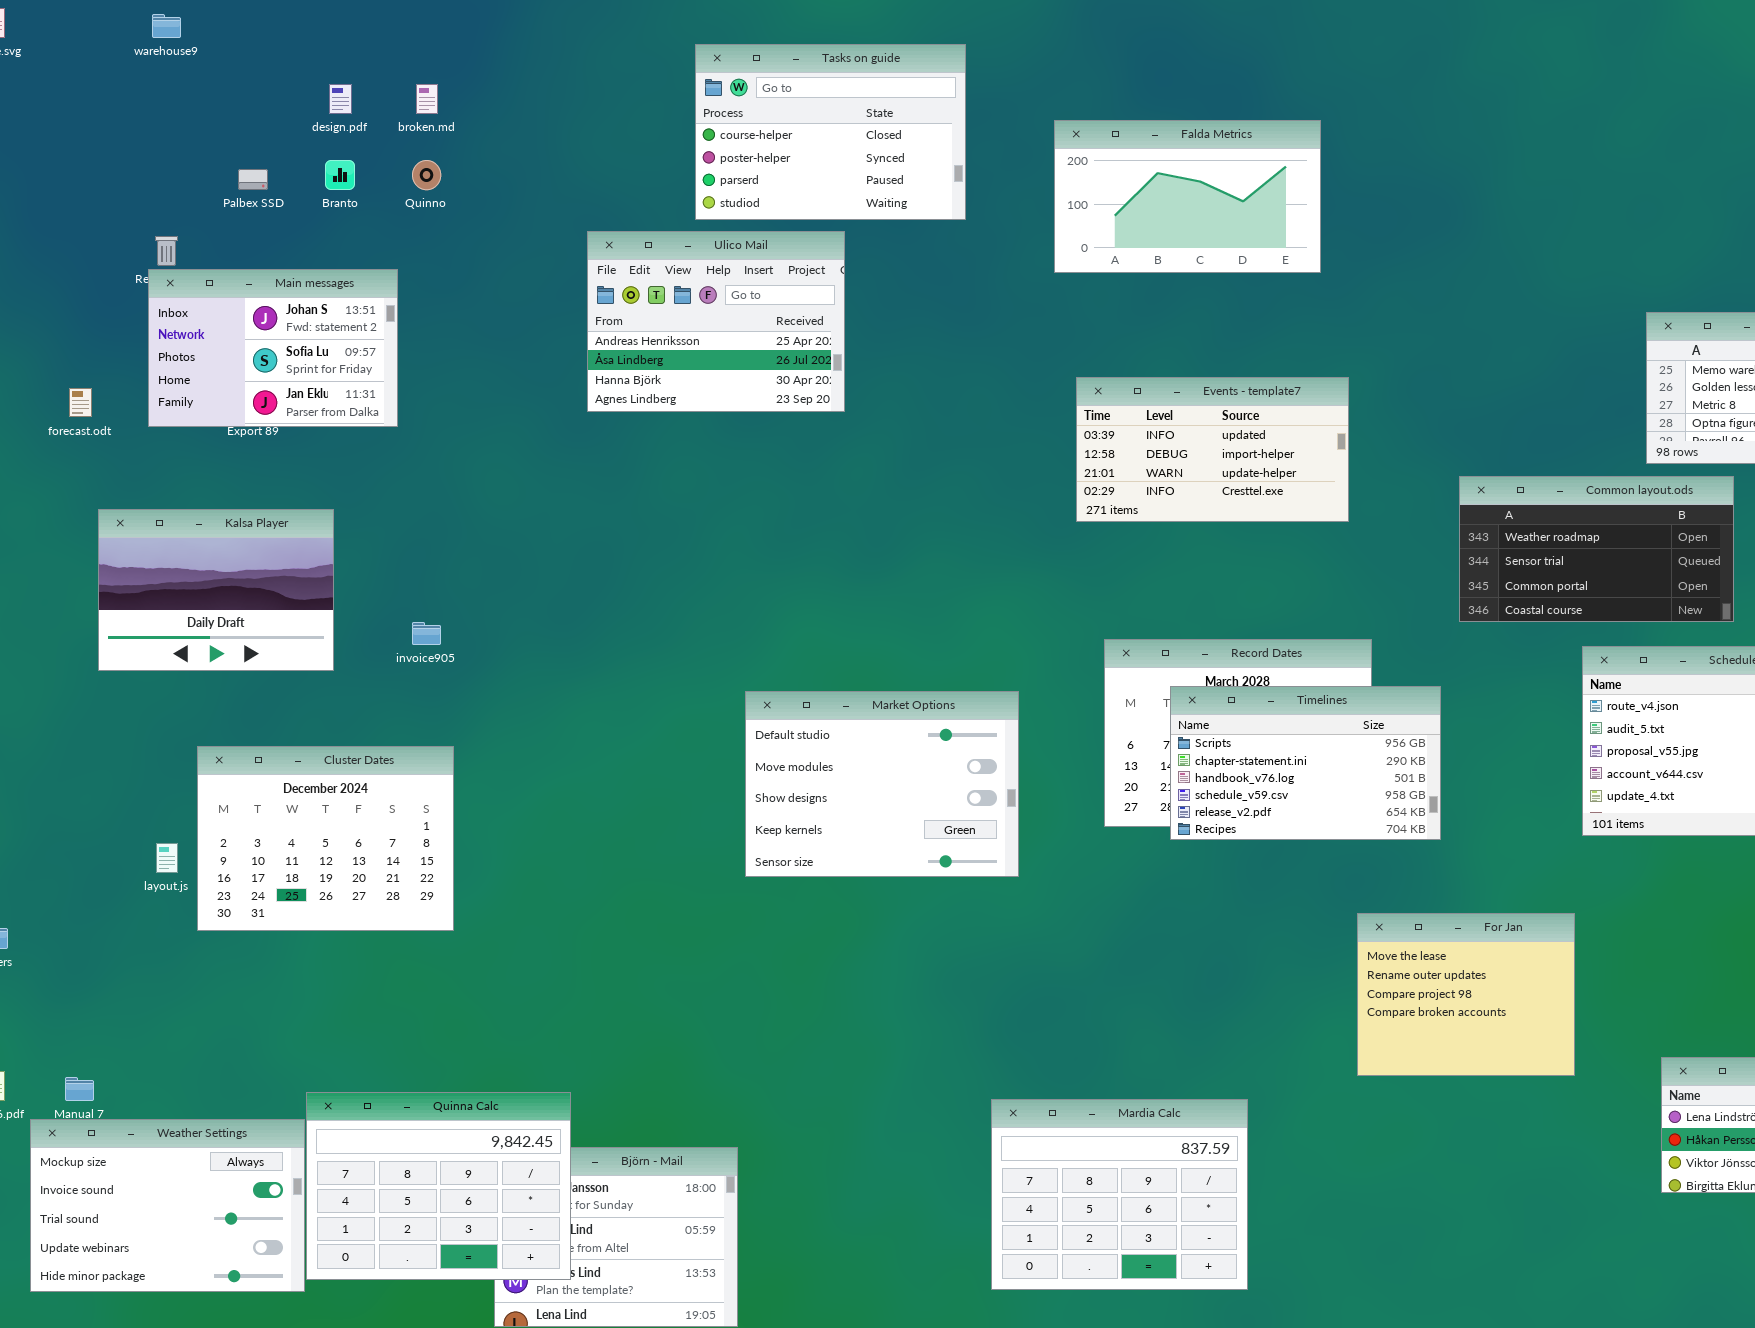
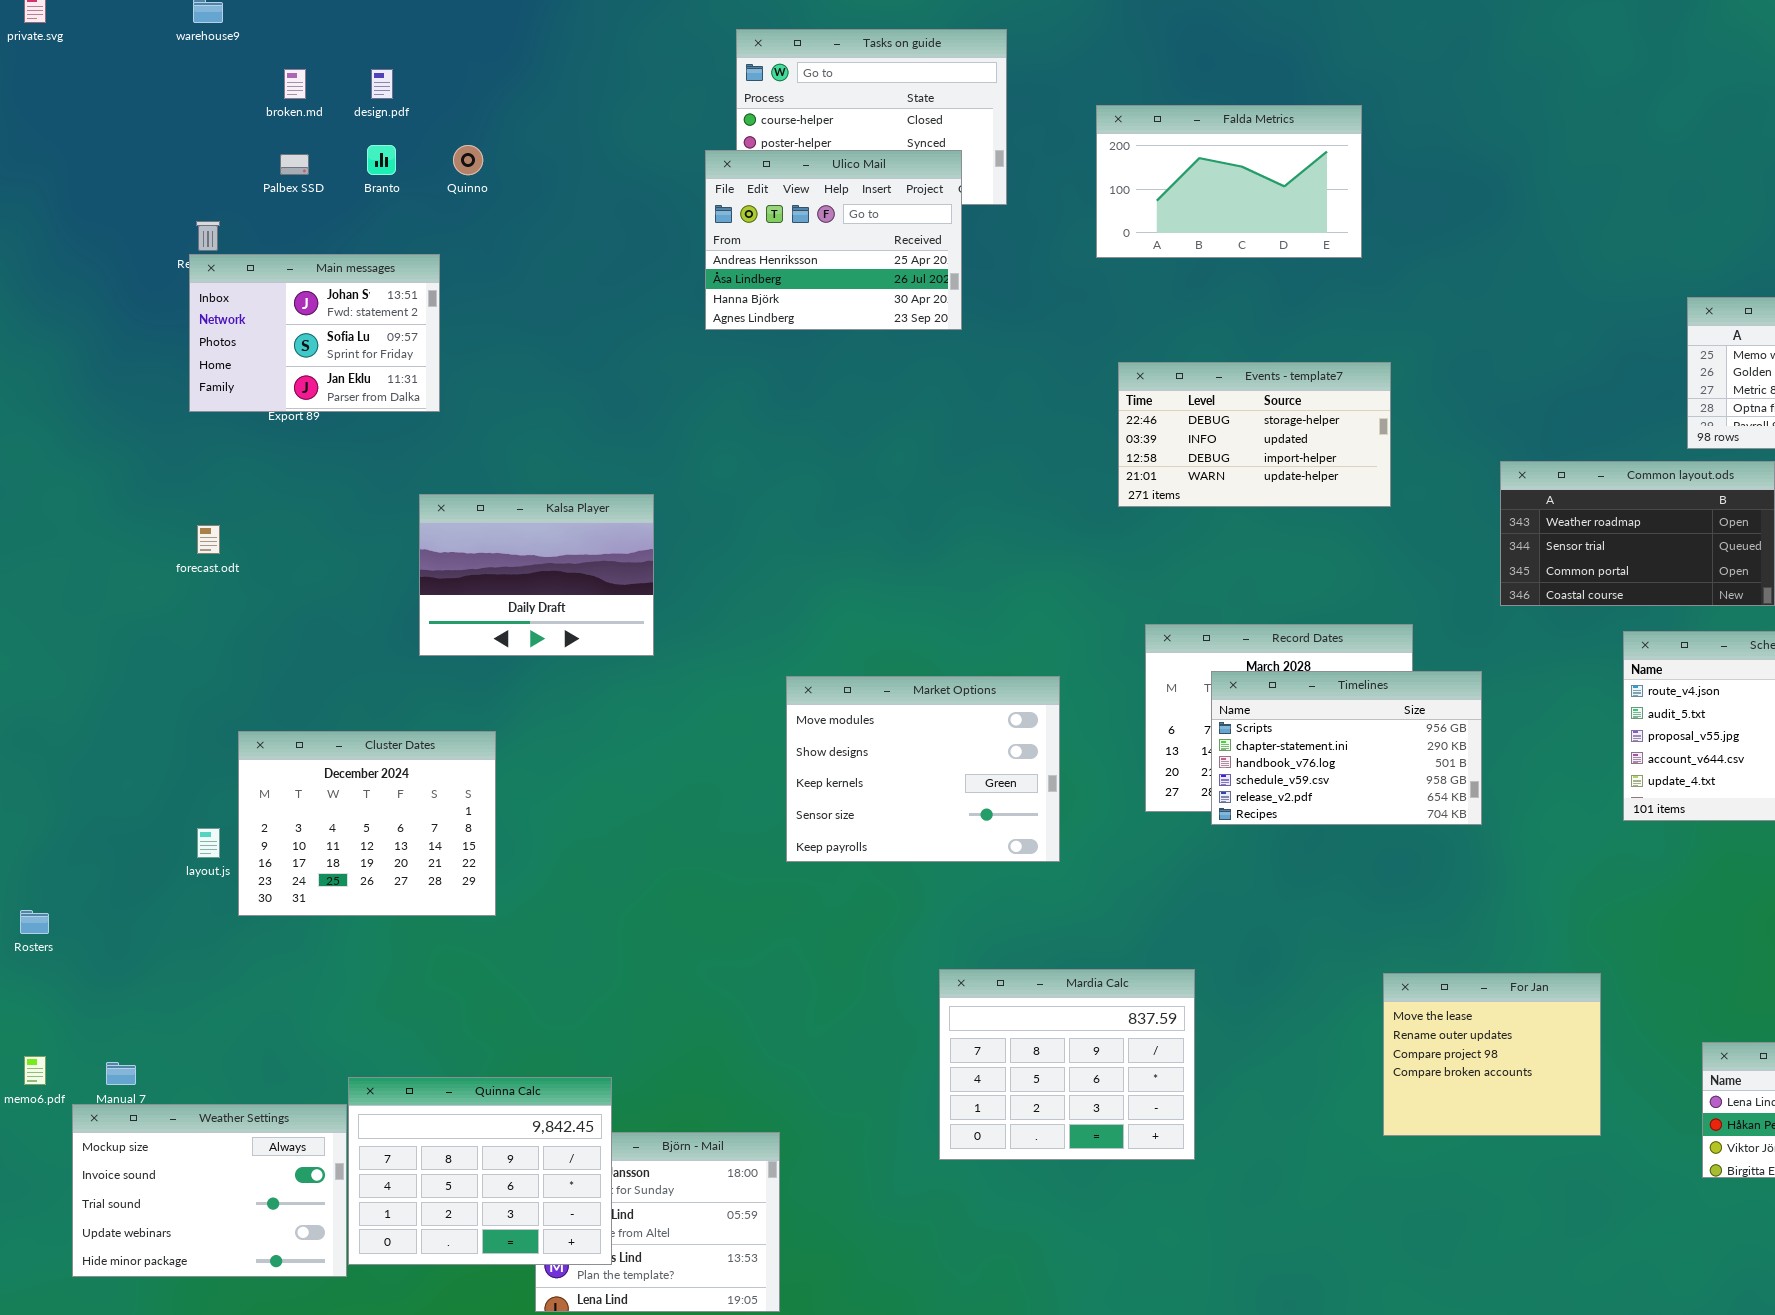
broken.md: [416,84,438,114] -> [284,69,306,99], moved
Ulico Mail: [587,231,845,412] -> [705,150,962,330], moved
Events - template7: [1076,377,1349,522] -> [1118,362,1391,507], scrolled up 1 row
forecast.odt: [69,388,92,417] -> [197,525,220,554], moved
Kalsa Player: [98,509,334,671] -> [419,494,654,656], moved
Market Options: [745,691,1019,877] -> [786,676,1060,862], scrolled down 1 row
For Jan: [1357,913,1575,1076] -> [1383,973,1601,1136], moved
Mardia Calc: [991,1099,1248,1290] -> [939,969,1195,1160], moved

